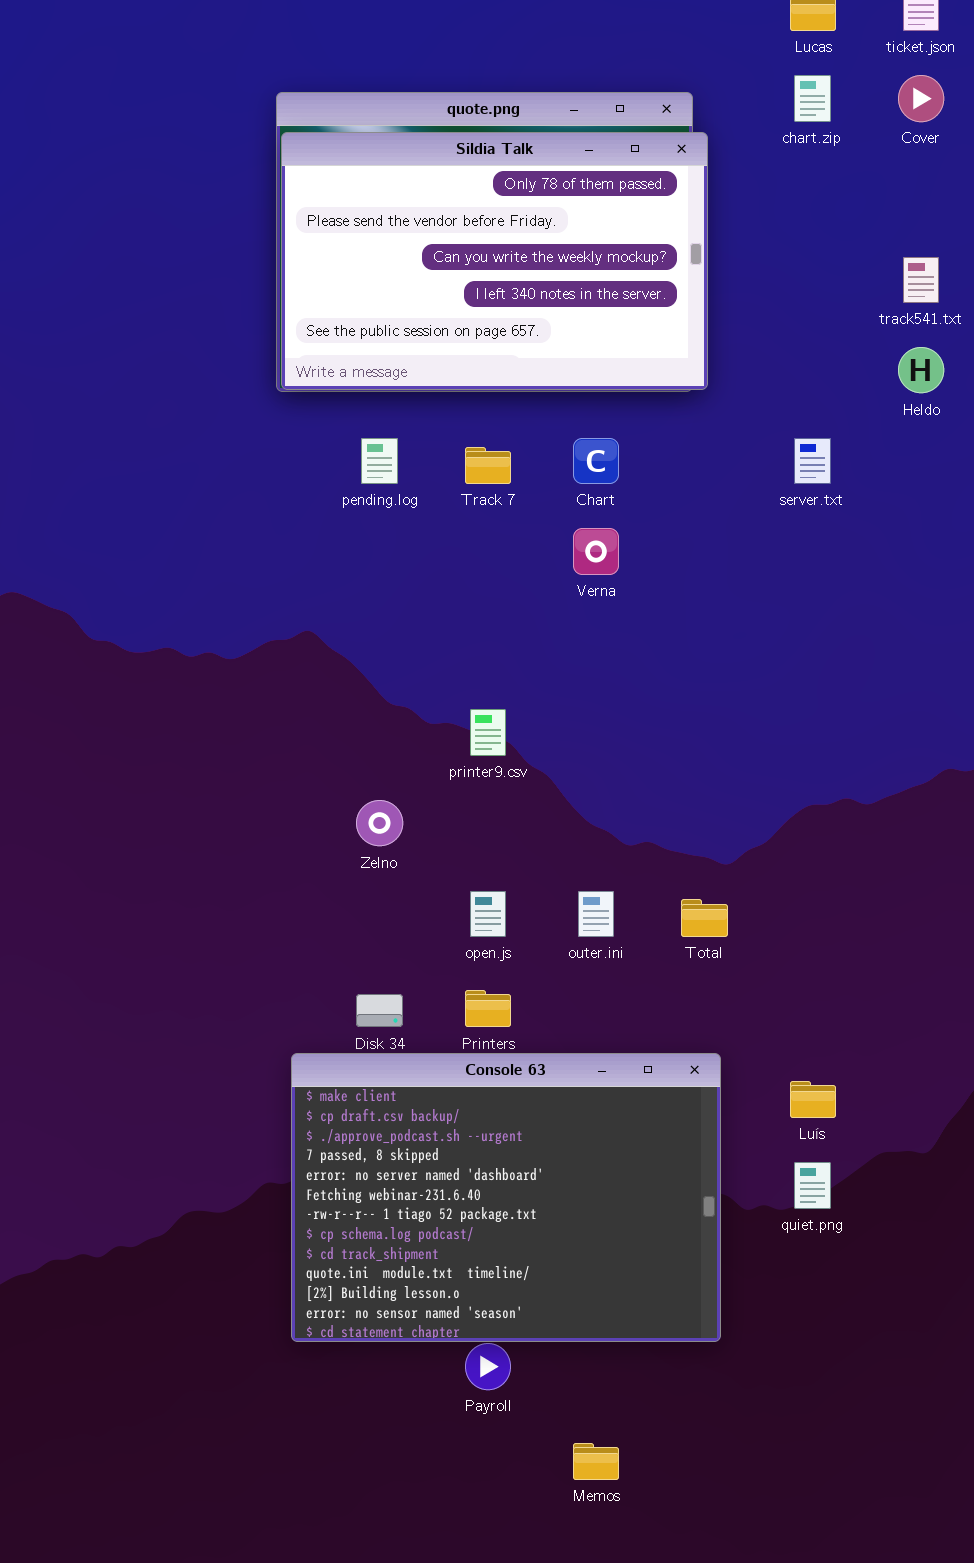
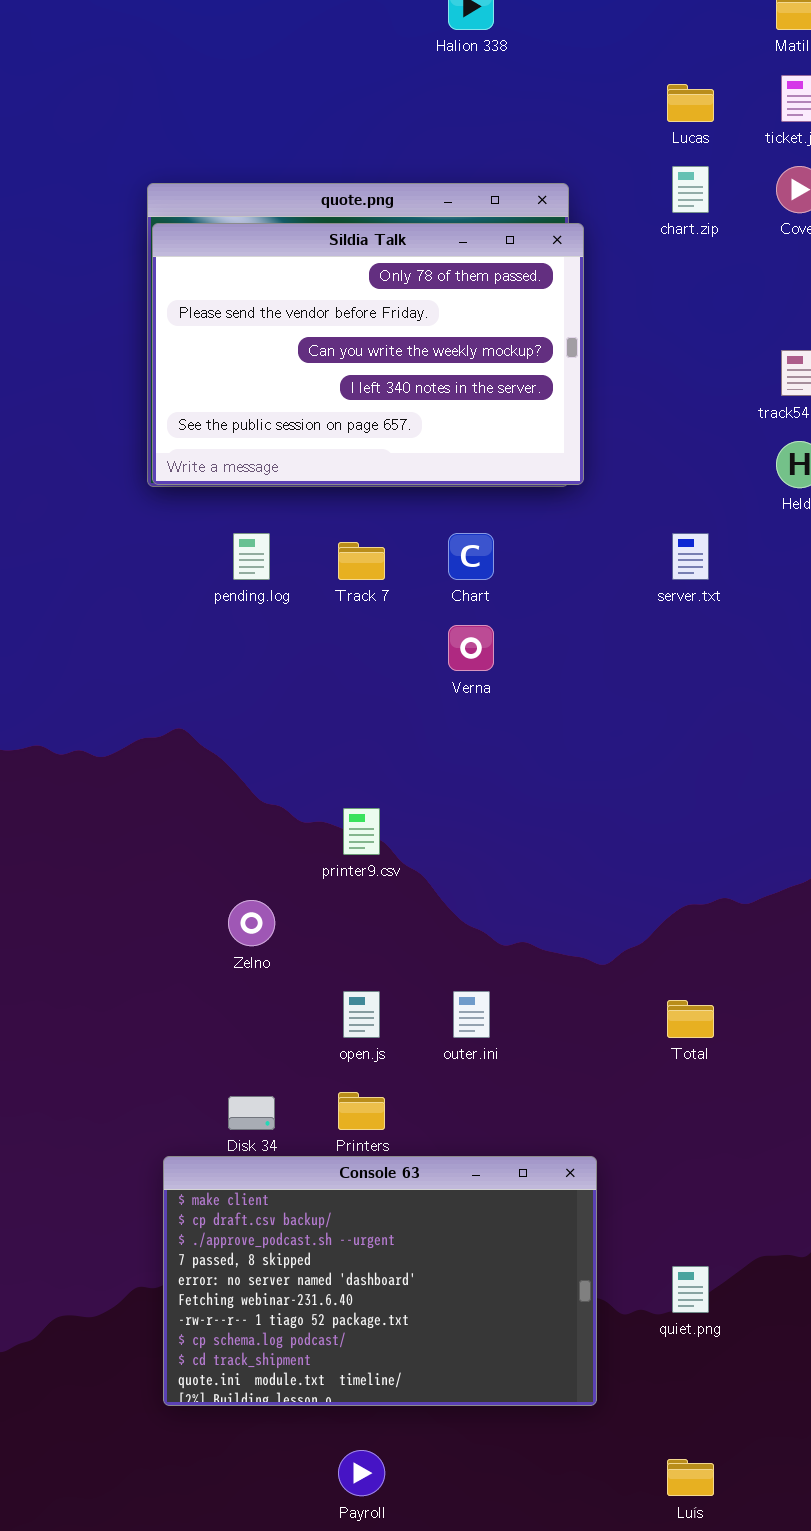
Total: [681,899,728,937] -> [667,1000,714,1038], moved
Console 63: [291,1053,721,1342] -> [163,1156,597,1406], resized
Luís: [790,1081,836,1118] -> [667,1459,714,1496], moved

